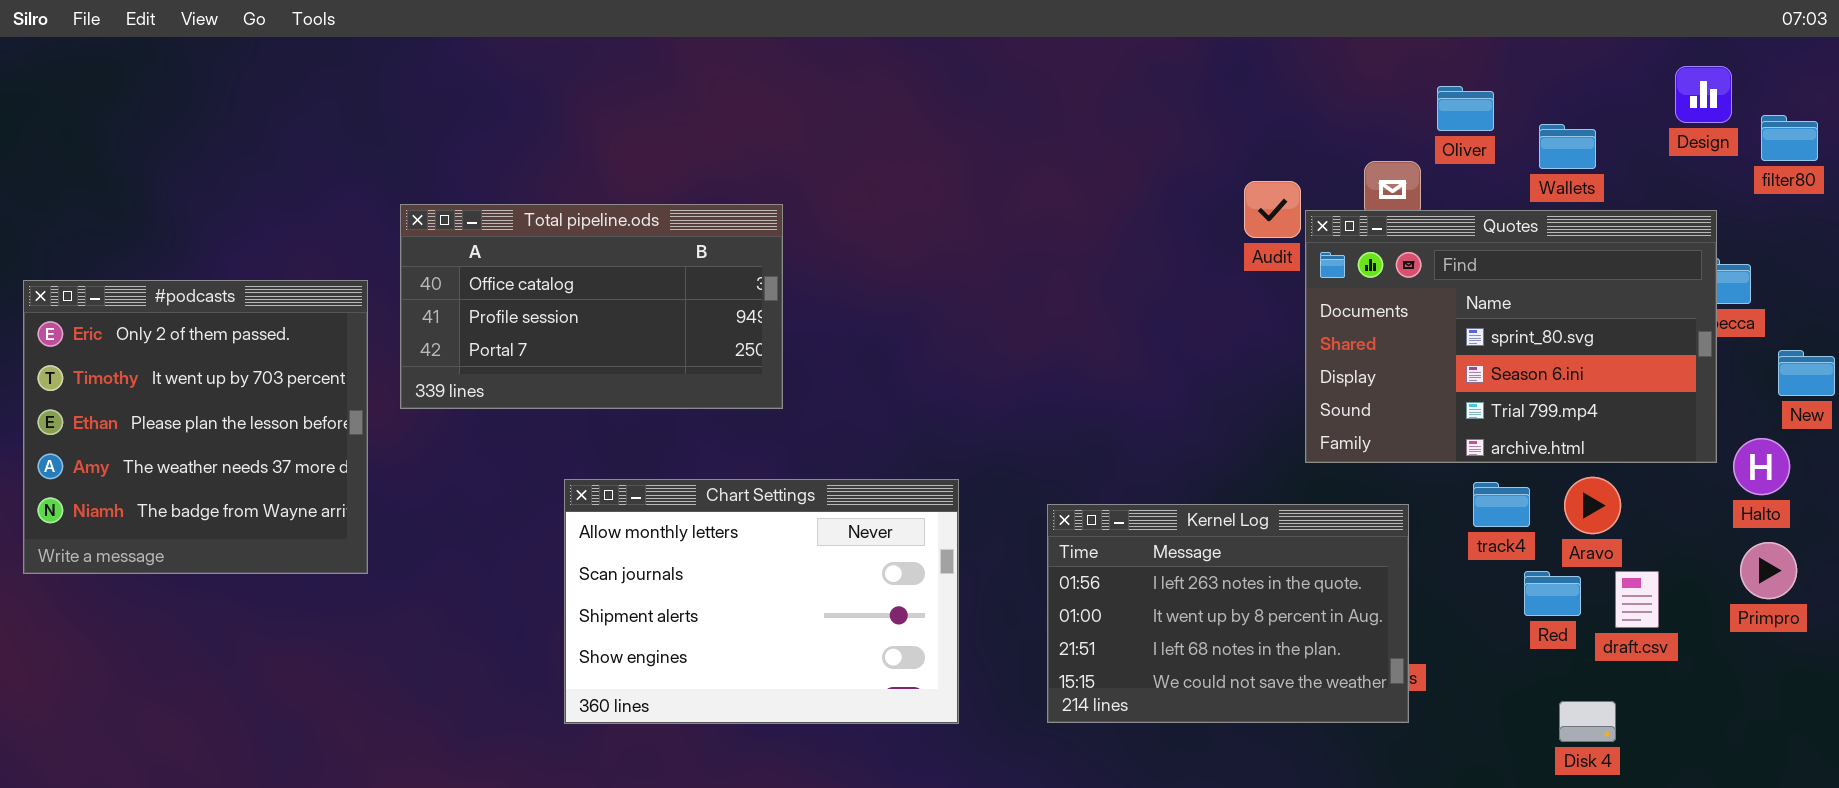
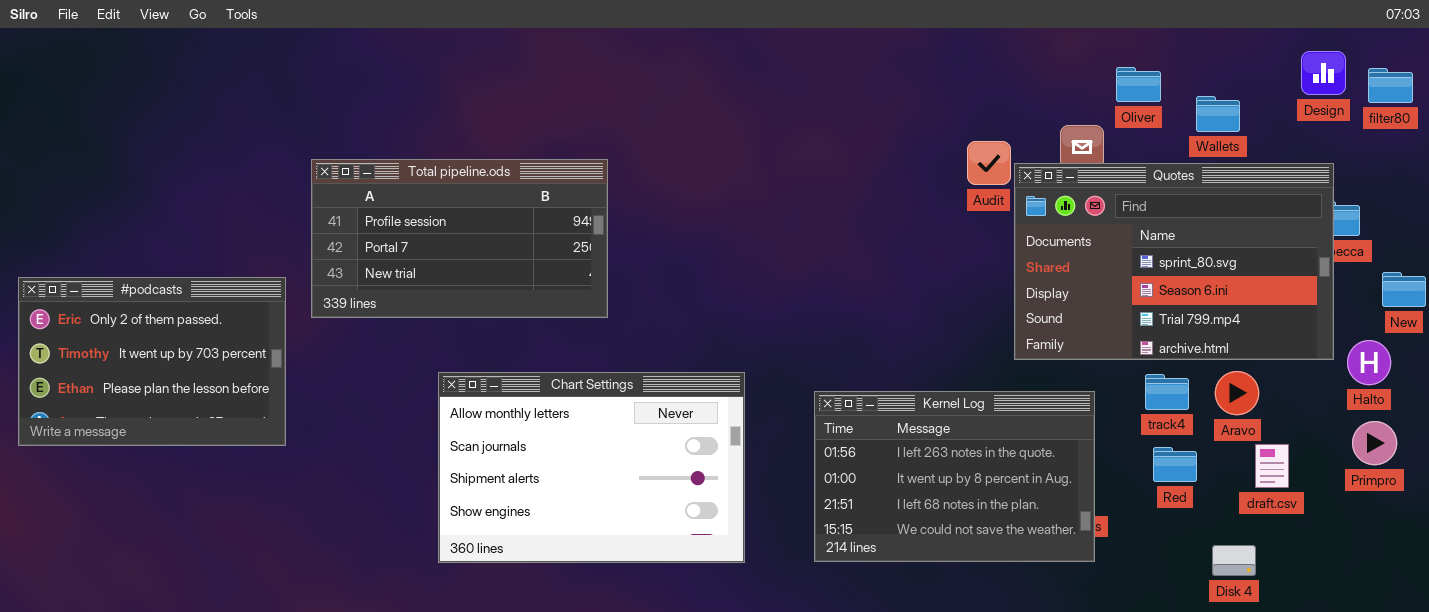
filter80: [1761,115,1818,161] -> [1368,68,1413,103], moved
Total pipeline.ods: [400,204,783,409] -> [311,159,608,318], scrolled down 1 row
#podcasts: [23,280,368,574] -> [18,277,286,446], resized
Red: [1524,571,1581,616] -> [1153,447,1197,482], moved

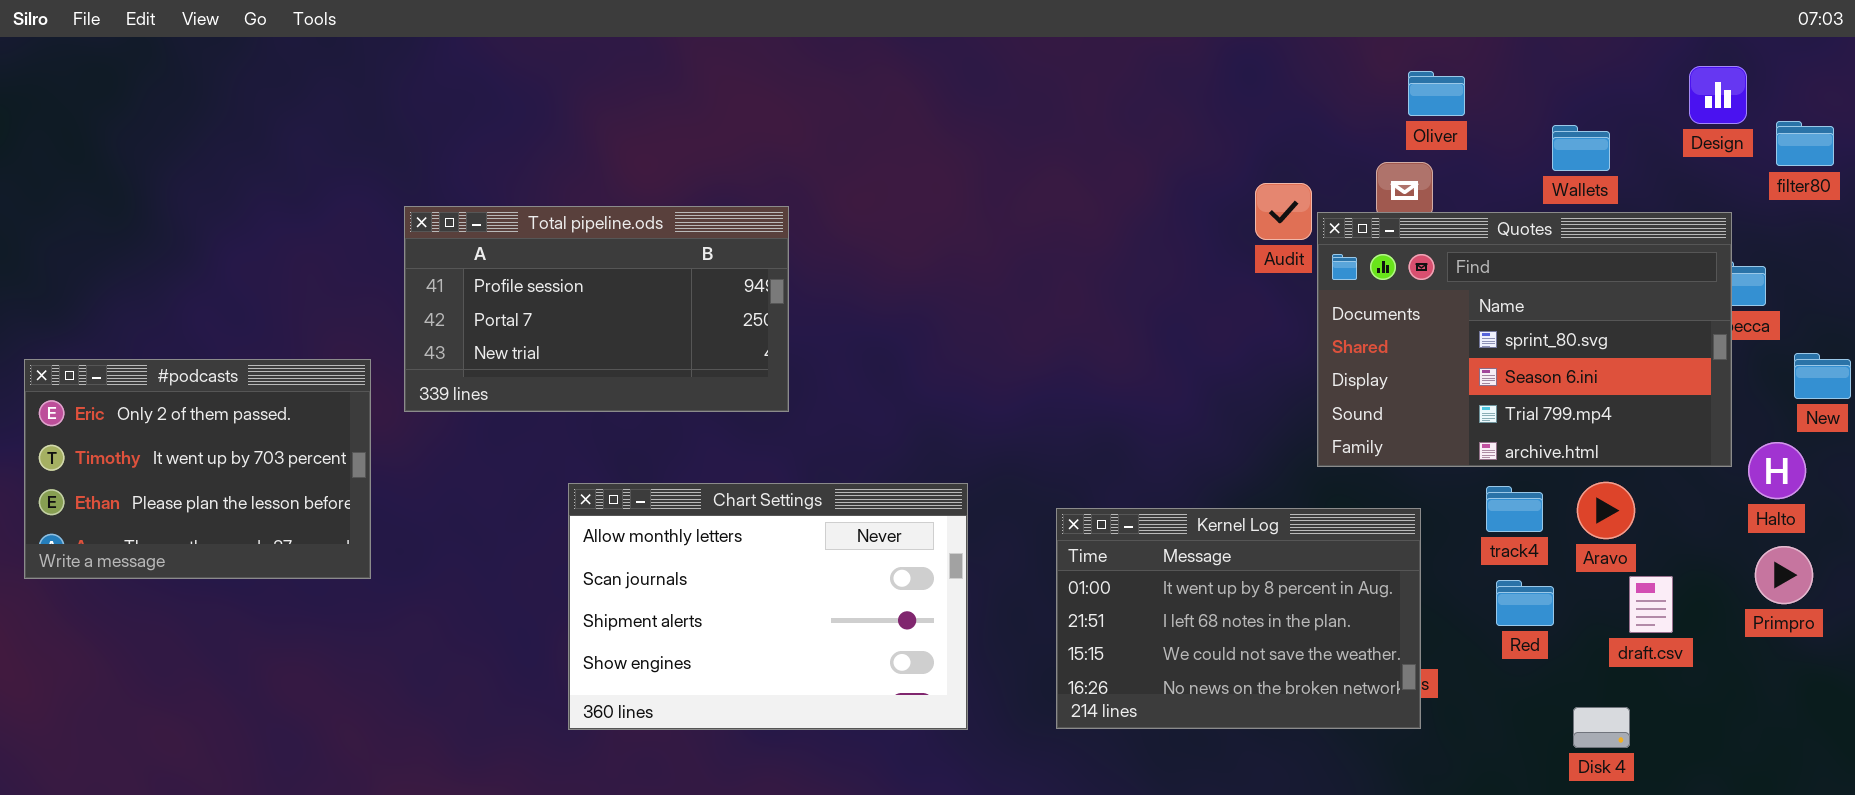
Oliver: [1116,67,1161,102] -> [1408,71,1465,116], moved
filter80: [1368,68,1413,103] -> [1776,121,1834,166], moved
Kernel Log: [814,391,1095,562] -> [1056,508,1421,729], scrolled down 1 row

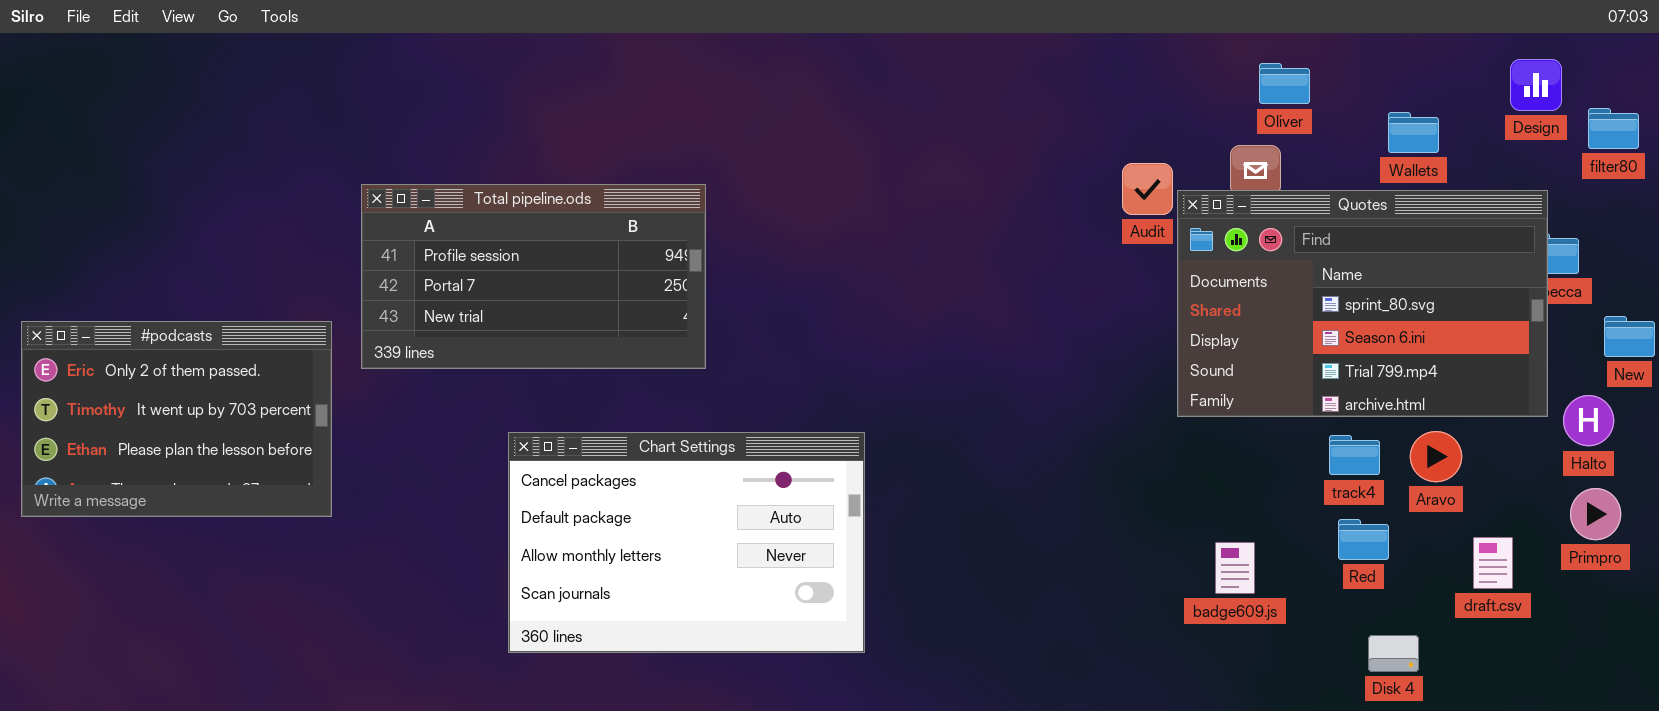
Chart Settings: [568,483,968,730] -> [508,432,865,653], scrolled up 2 rows
Kernel Log: [1056,508,1421,729] -> none, closed
draft.csv: [1629,576,1673,633] -> [1473,537,1513,589], moved
Disk 4: [1573,707,1630,748] -> [1368,635,1419,672], moved

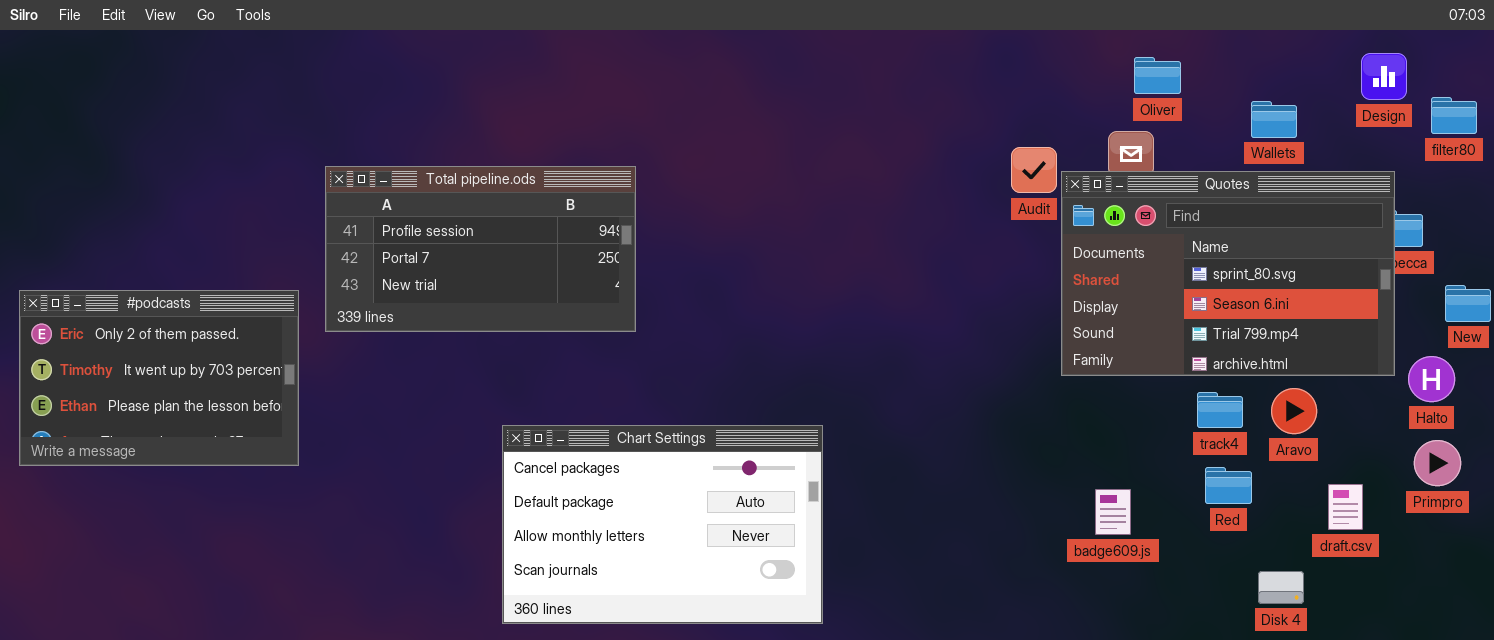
Chart Settings: [508,432,865,653] -> [502,425,823,624], moved
Disk 4: [1368,635,1419,672] -> [1258,571,1304,604], moved

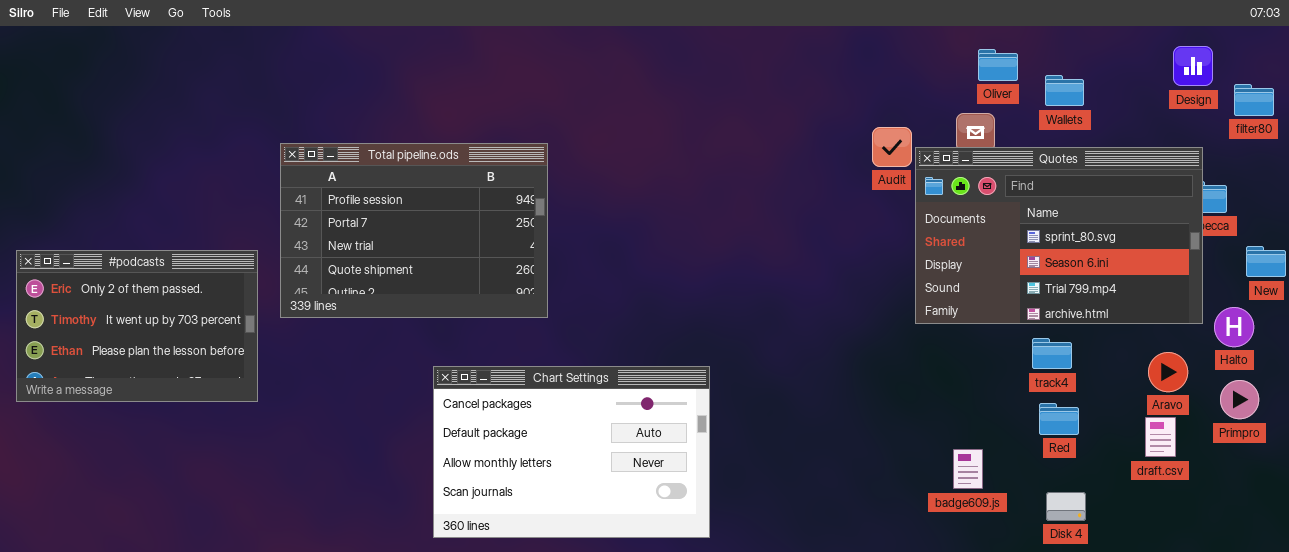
Wallets: [1251,101,1297,138] -> [1045,75,1084,106], moved
Total pipeline.ods: [325,166,636,332] -> [280,143,548,318], resized
Aravo: [1271,388,1317,434] -> [1148,352,1188,392], moved
badge609.js: [1095,489,1131,535] -> [953,449,983,489], moved
Disk 4: [1258,571,1304,604] -> [1046,492,1086,521], moved

